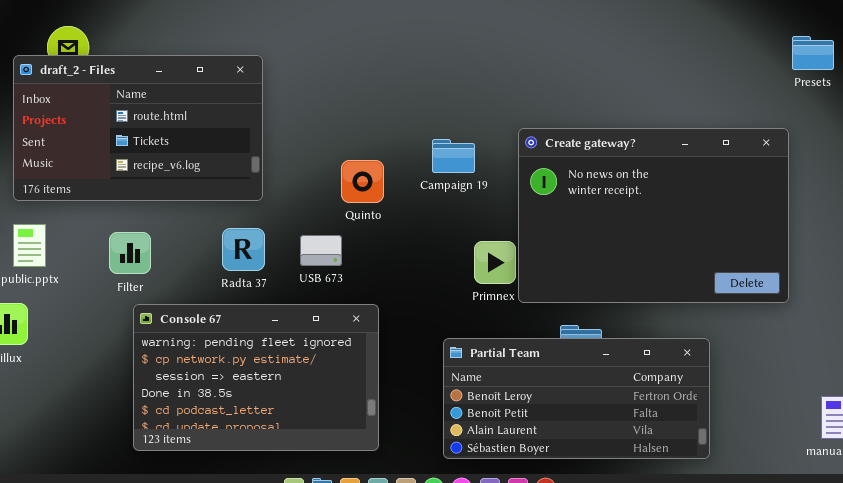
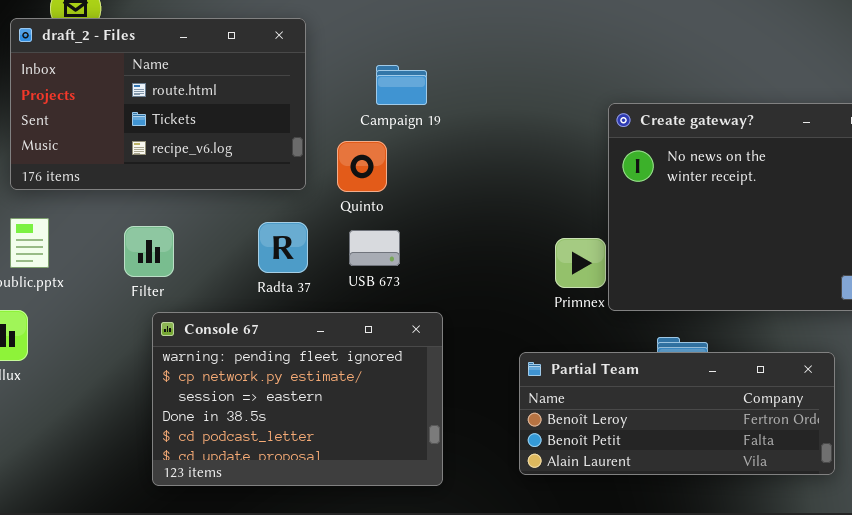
Campaign 19: [432,139,475,173] -> [376,65,427,105], moved
Quinto: [341,160,384,203] -> [337,141,387,192], moved
Partial Team: [443,338,710,459] -> [519,352,835,475], resized

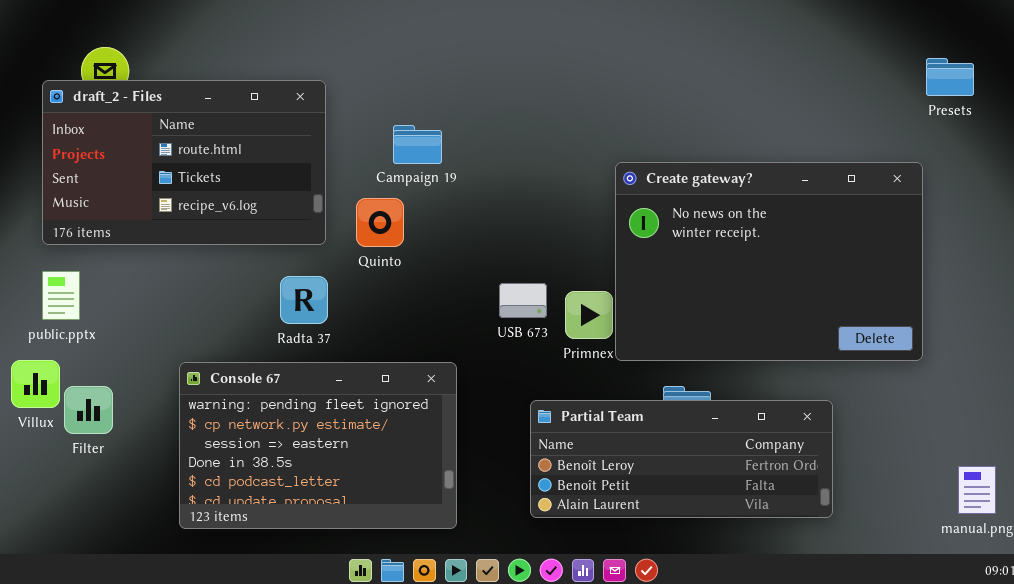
Filter: [124,226,174,277] -> [64,386,113,434], moved
USB 673: [349,230,400,266] -> [499,283,547,318], moved

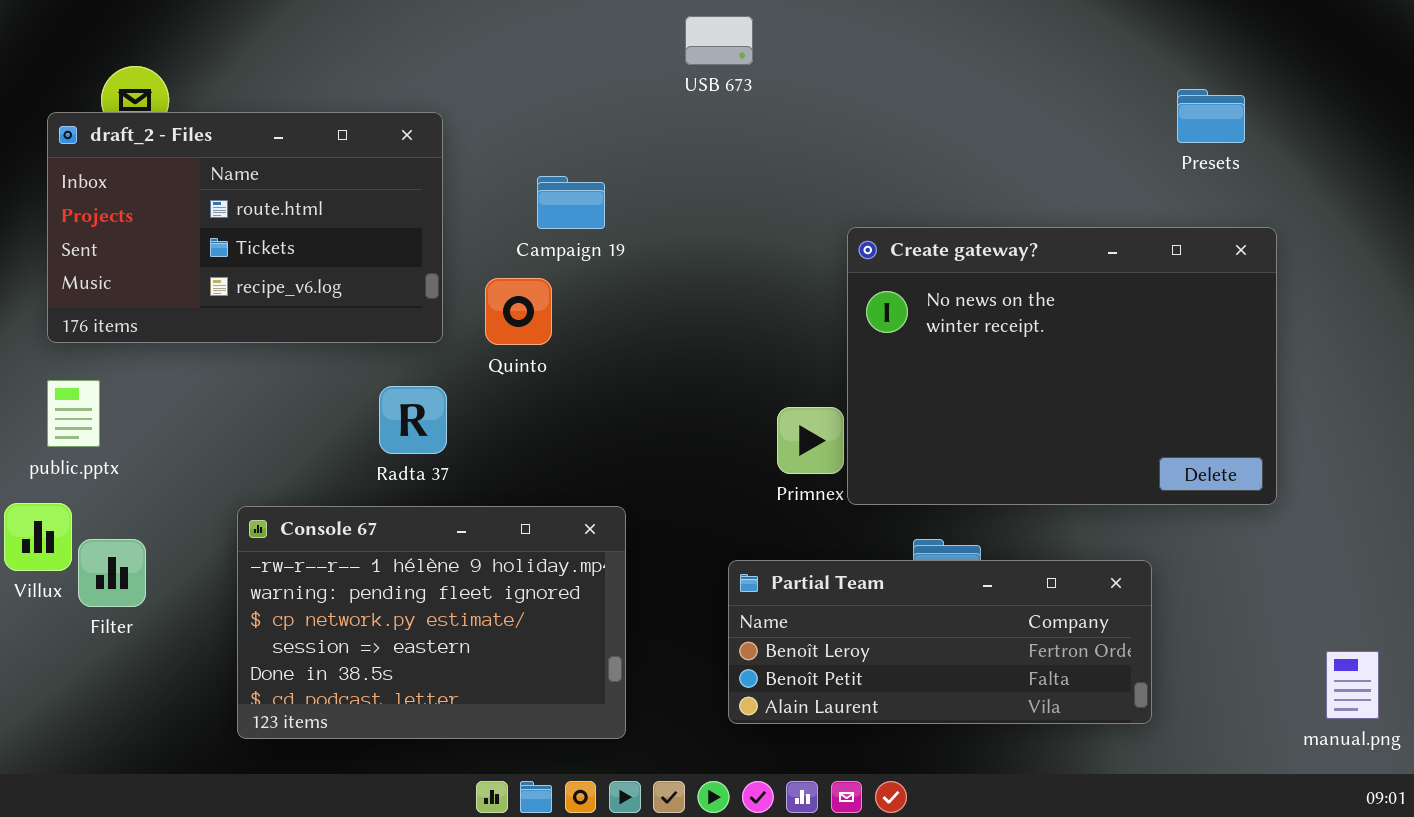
Presets: [926,58,974,96] -> [1177,89,1245,143], moved
USB 673: [499,283,547,318] -> [685,16,753,65], moved
Console 67: [179,362,457,529] -> [237,506,626,739], scrolled up 1 row

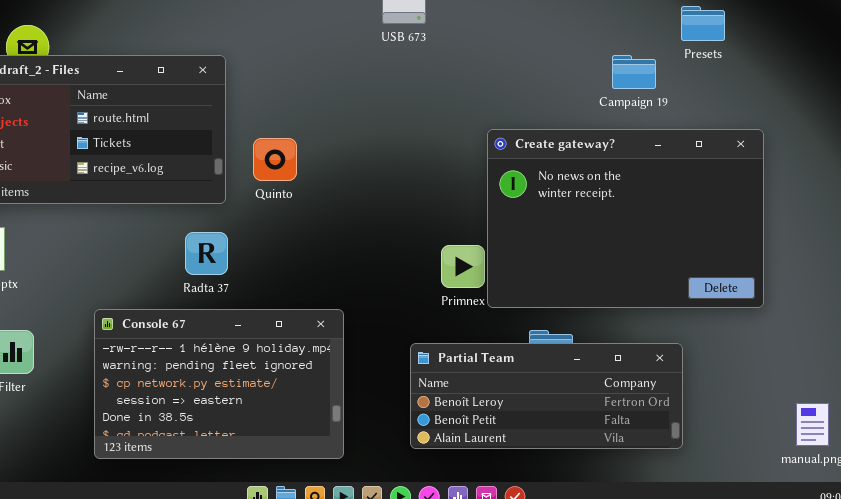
Presets: [1177,89,1245,143] -> [681,6,725,41], moved
Campaign 19: [537,176,605,229] -> [612,55,656,89], moved
Quinto: [485,278,552,345] -> [253,138,297,181], moved

